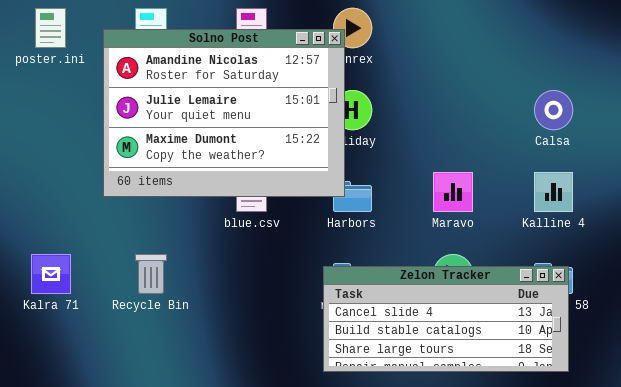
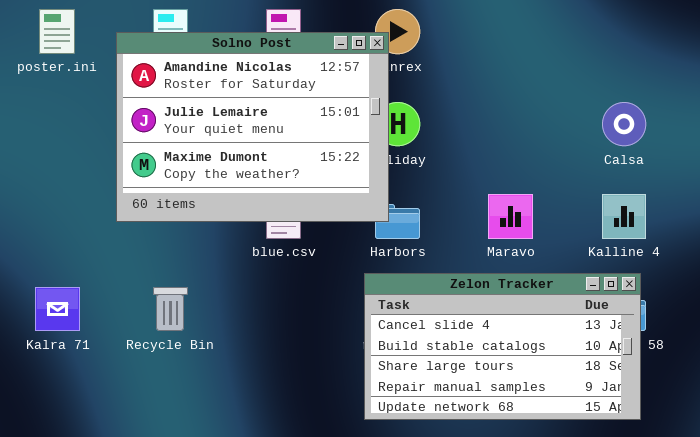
Zelon Tracker: [323,266,569,372] -> [364,273,641,420], resized

